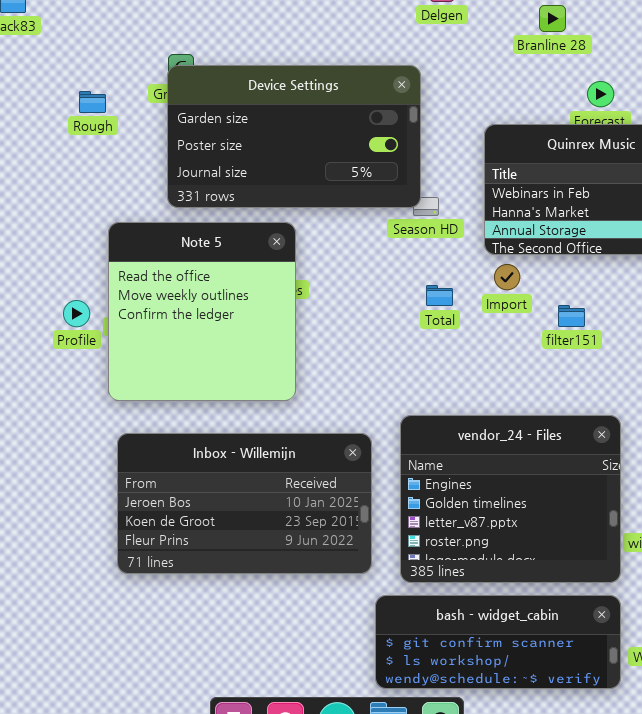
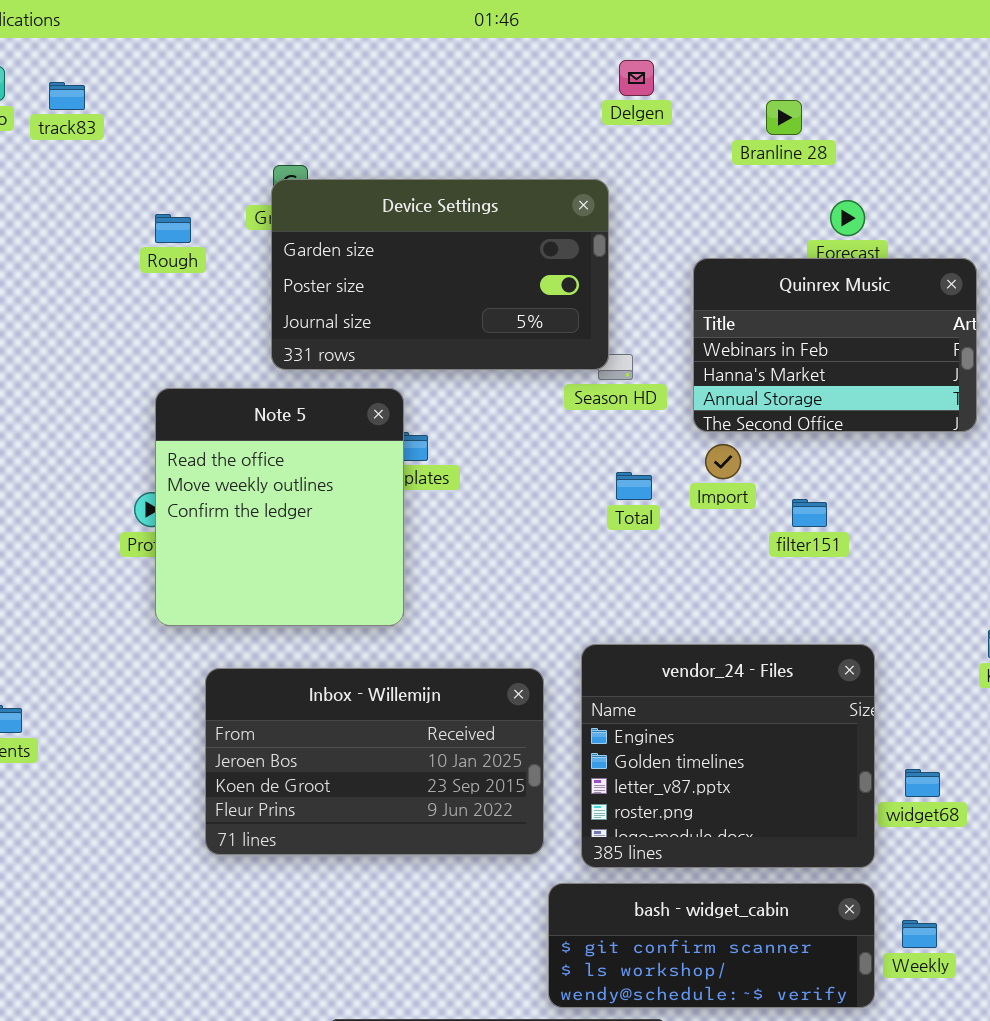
Note 5: [108,222,296,401] -> [155,388,404,626], moved

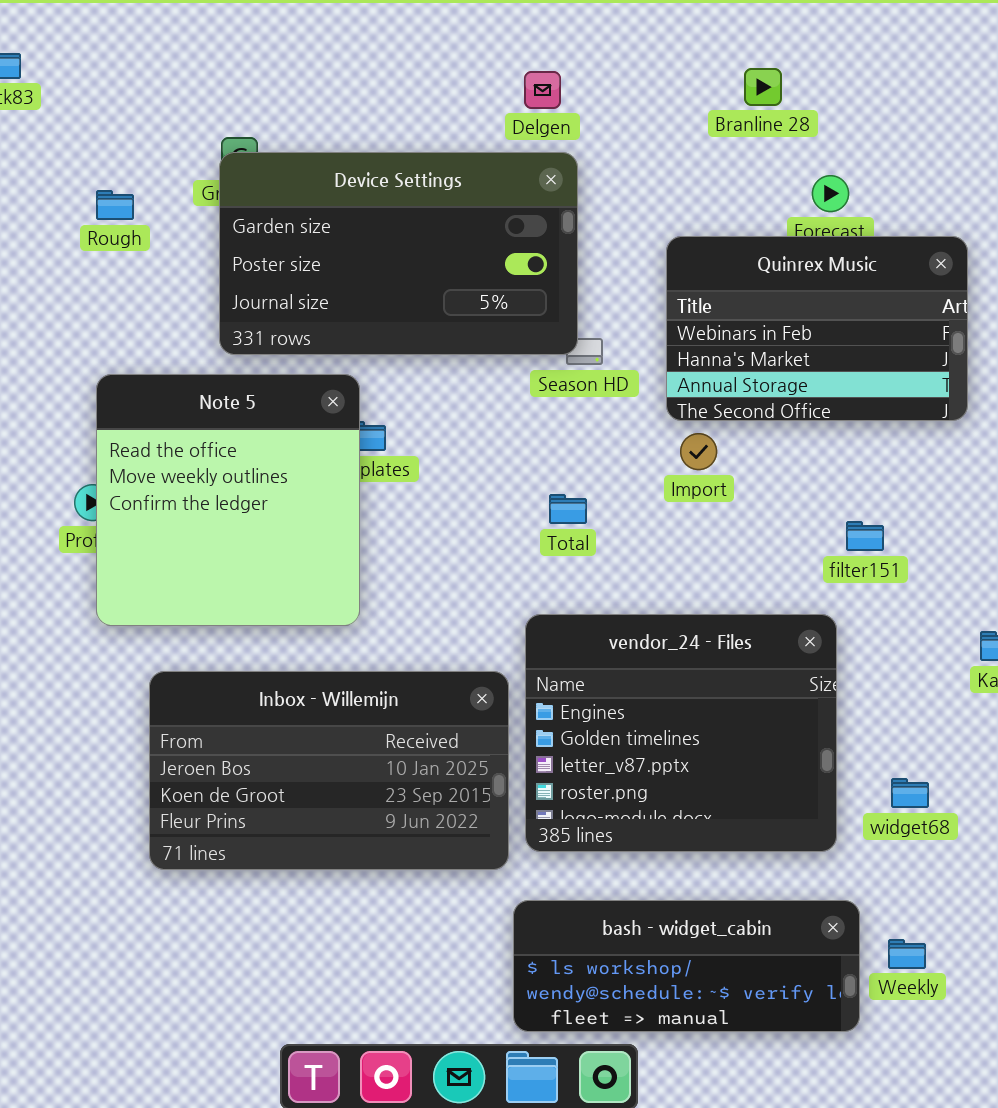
Delgen: [619,60,654,96] -> [524,71,561,109], moved
Total: [616,472,652,500] -> [549,494,587,524], moved
filter151: [792,499,827,527] -> [846,521,884,551], moved
vendor_24 - Files: [581,644,875,868] -> [525,614,837,852], moved
bash - widget_cabin: [548,883,875,1008] -> [513,900,860,1032], scrolled down 1 row

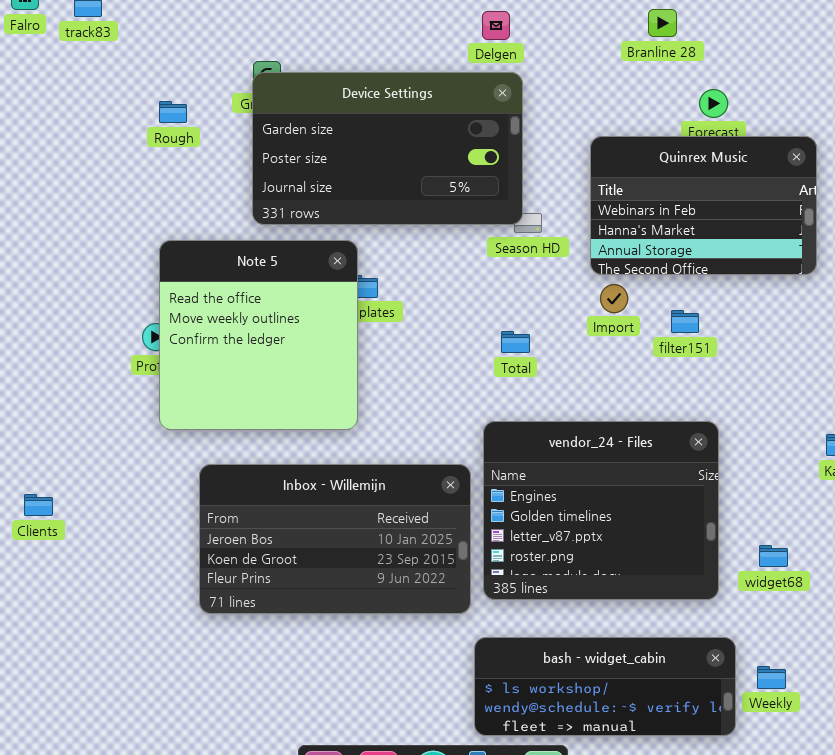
filter151: [846,521,884,551] -> [671,310,699,333], moved

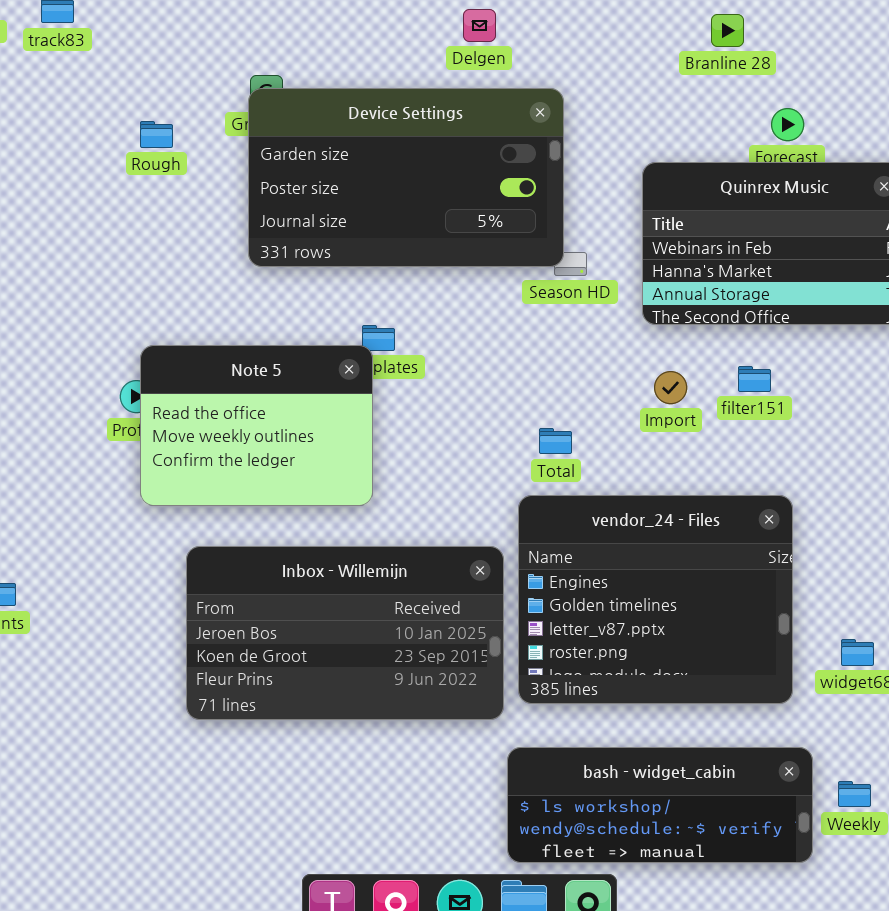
Delgen: [482,11,510,40] -> [463,9,496,42], moved
Note 5: [159,240,358,430] -> [140,345,373,506], resized
Import: [600,284,628,313] -> [654,371,687,404], moved
Total: [501,331,530,353] -> [539,428,572,454], moved

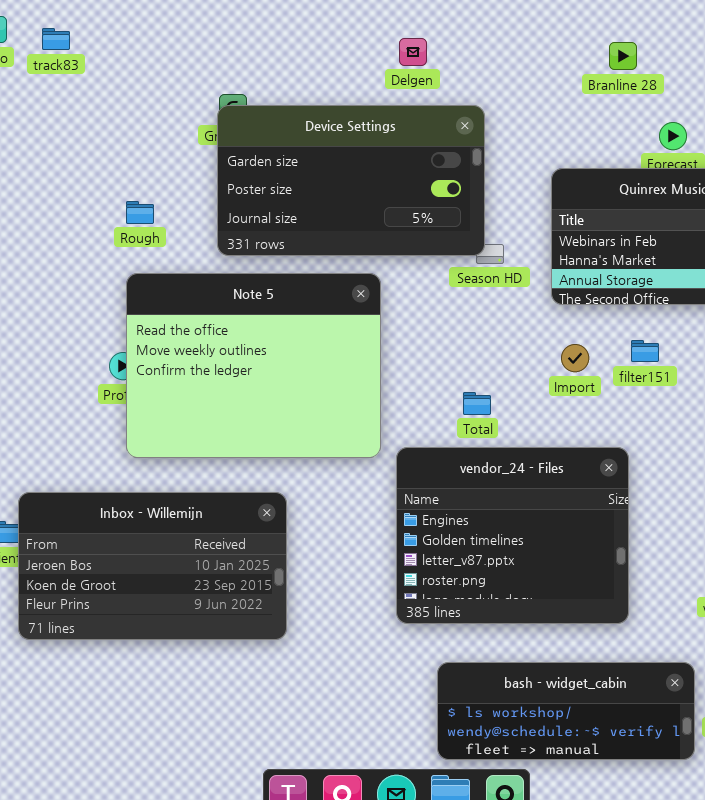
Rough: [140,121,173,148] -> [126,201,154,224], moved
Note 5: [140,345,373,506] -> [126,273,381,458], resized
vendor_24 - Files: [518,495,793,704] -> [396,447,629,624], moved
Inbox - Willemijn: [186,546,504,720] -> [18,492,287,640], moved

